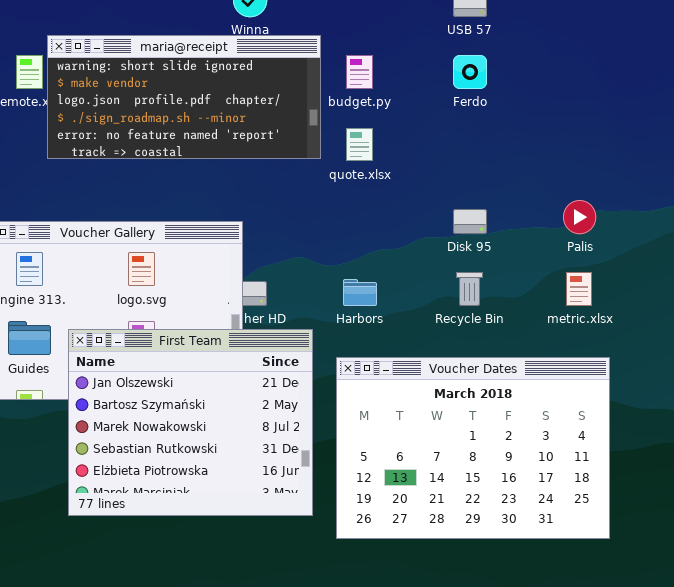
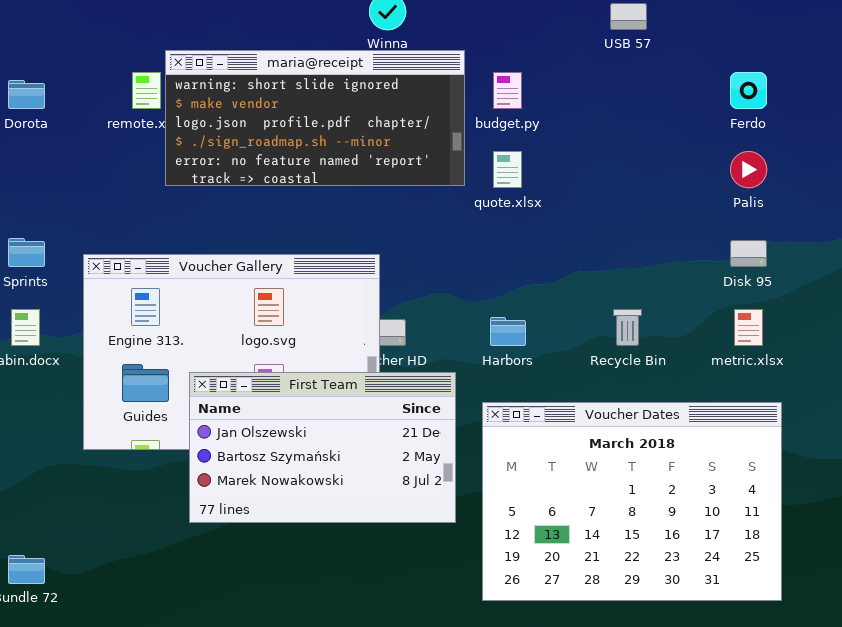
Ferdo: [453,55,487,89] -> [730,72,767,109], moved
Palis: [563,200,596,234] -> [730,151,767,188], moved
Disk 95: [453,209,487,234] -> [730,240,767,267], moved
First Team: [68,329,313,516] -> [189,372,456,523], resized

